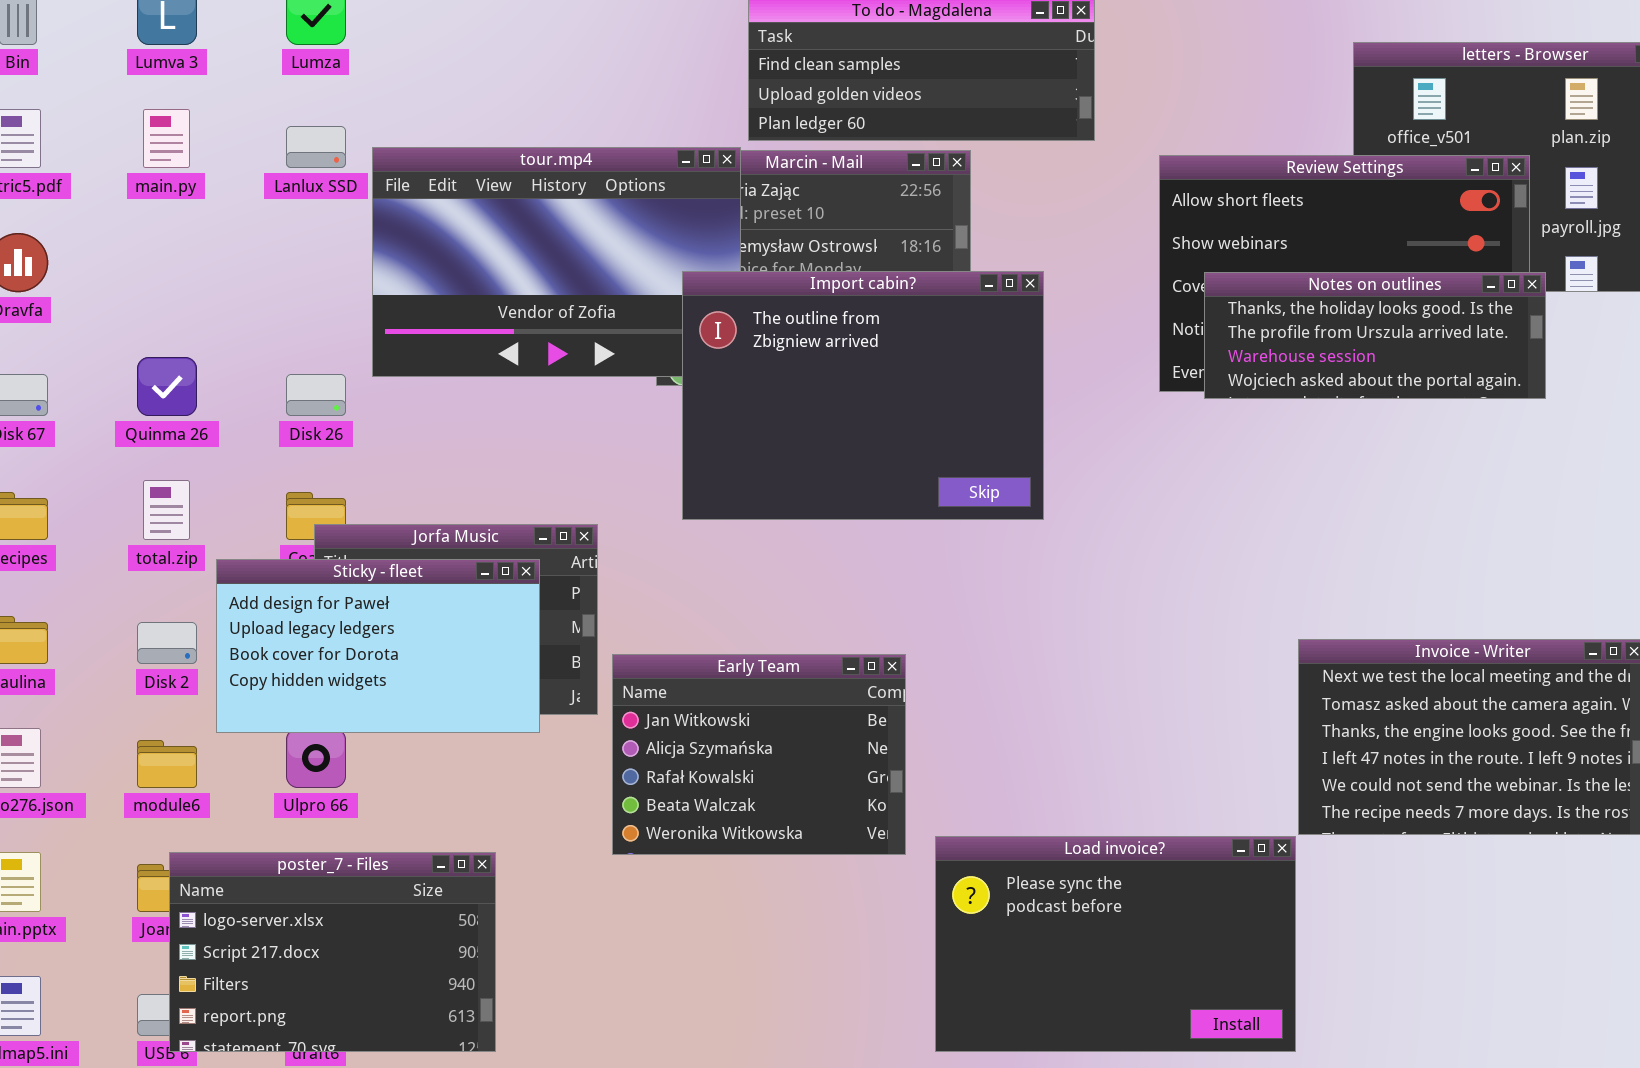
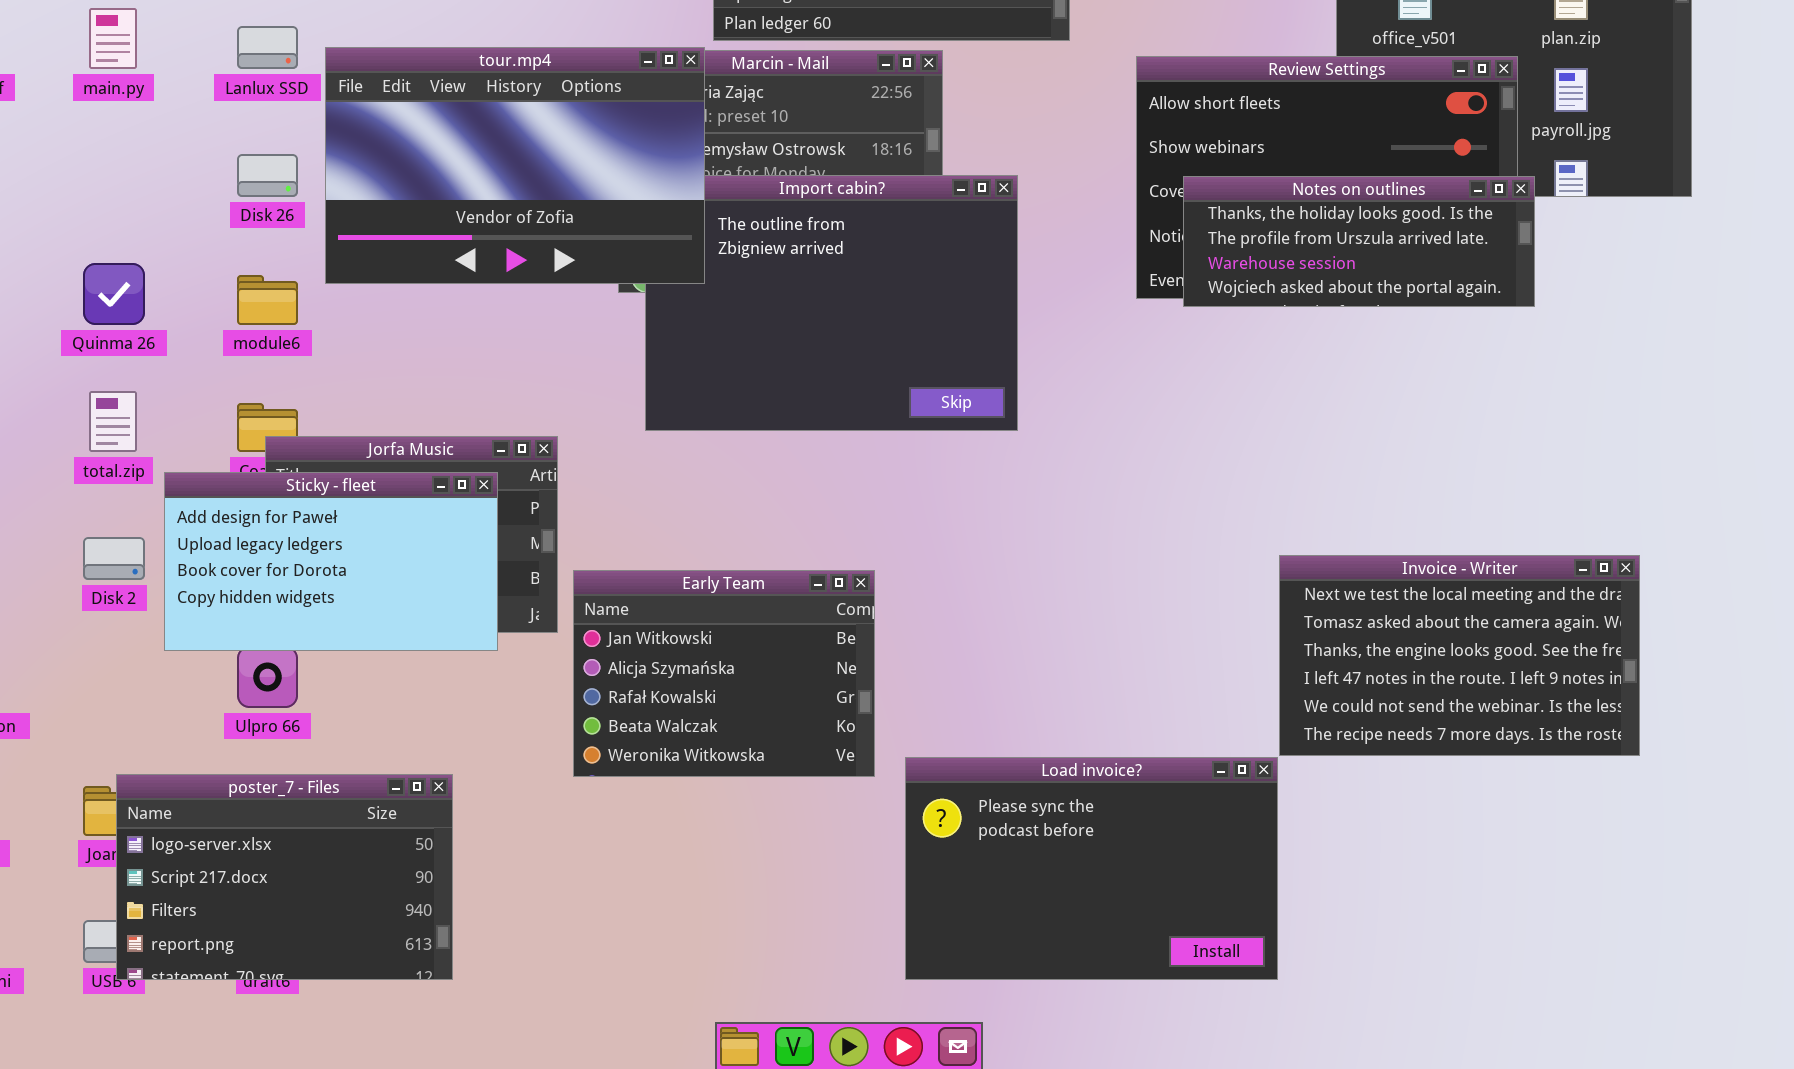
tour.mp4: [372,147,741,377] -> [325,47,705,284], raised
Disk 26: [286,374,346,416] -> [237,154,298,197], moved
module6: [137,740,197,788] -> [237,275,298,325], moved

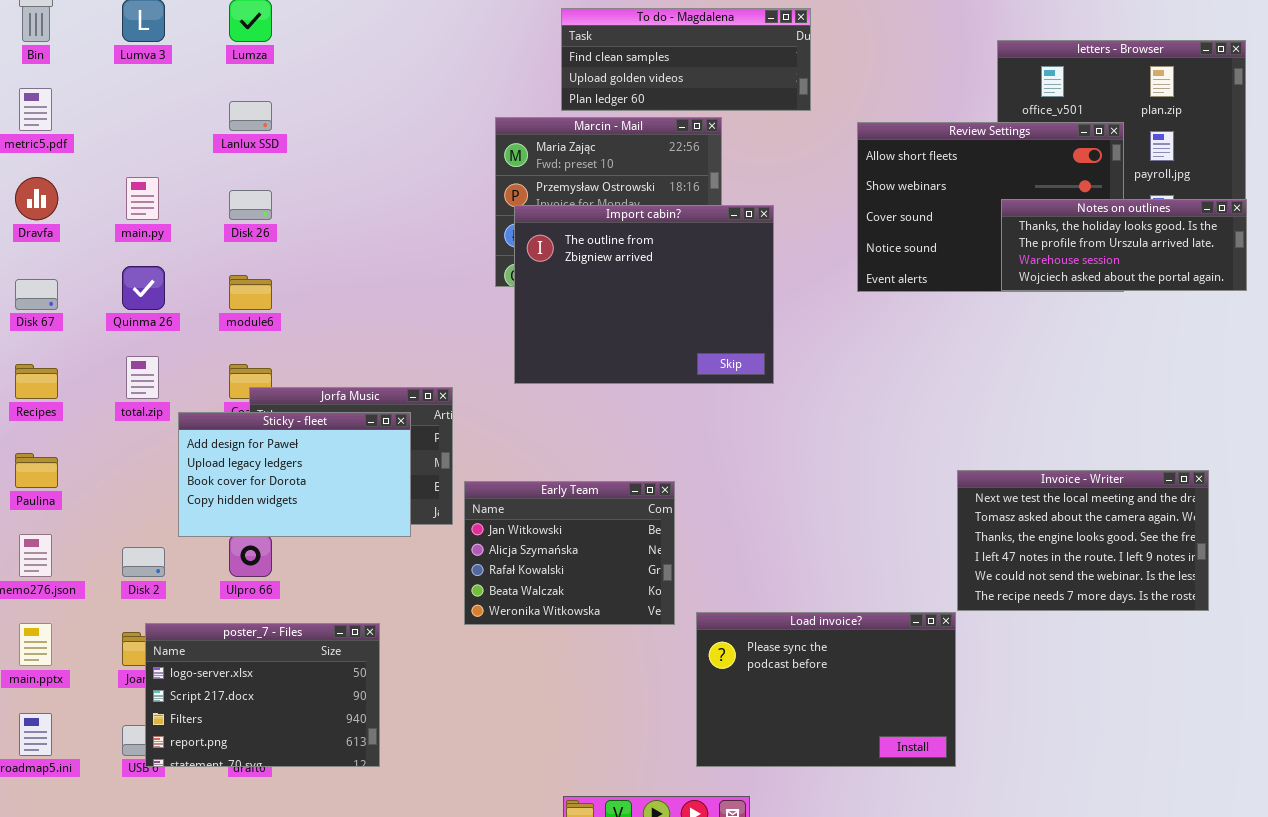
main.py: [89,8,137,69] -> [126,177,159,220], moved
tour.mp4: [325,47,705,284] -> none, closed
Notes on outlines: [1183,176,1535,307] -> [1001,199,1247,291], moved
Disk 2: [83,537,145,580] -> [122,547,165,577], moved

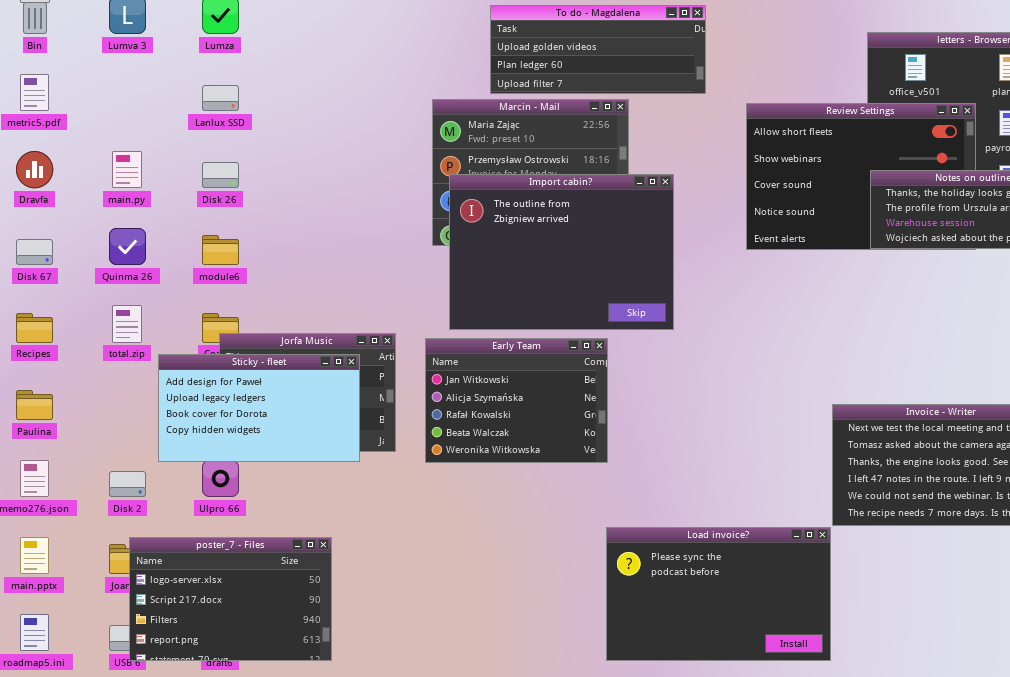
To do - Magdalena: [561,8,811,111] -> [490,5,706,94], scrolled down 1 row
Early Team: [464,481,675,625] -> [425,338,608,463], moved

